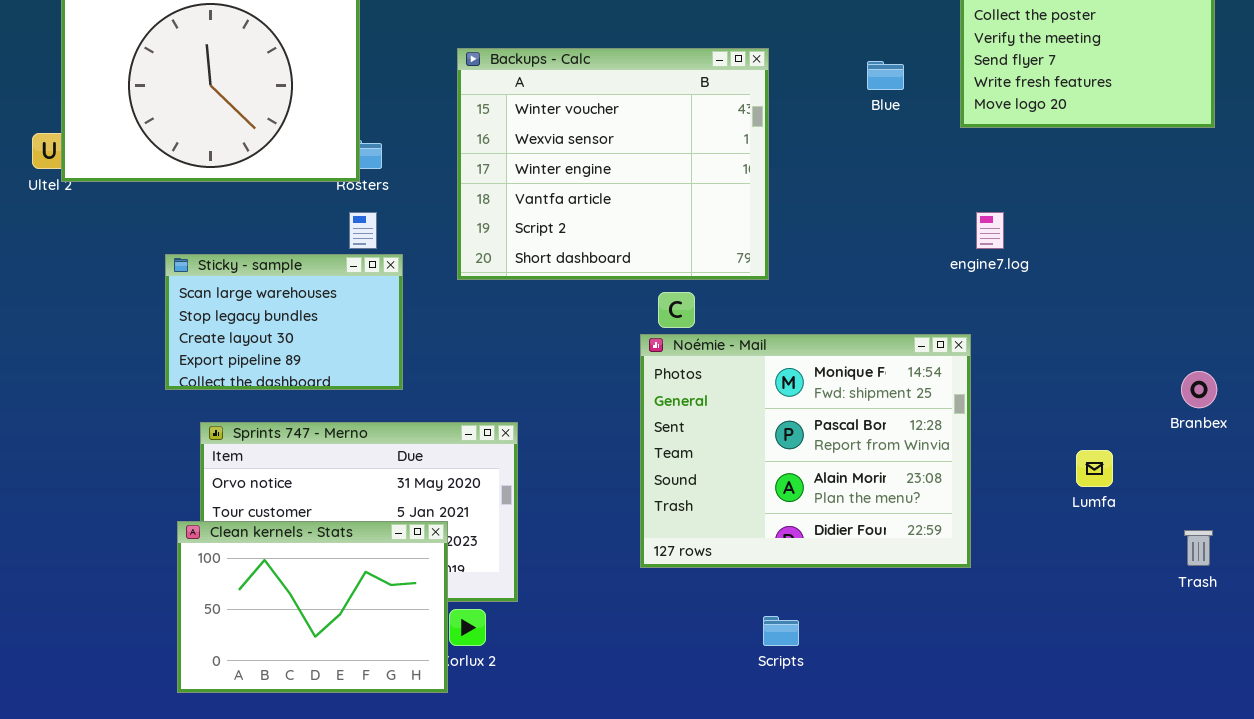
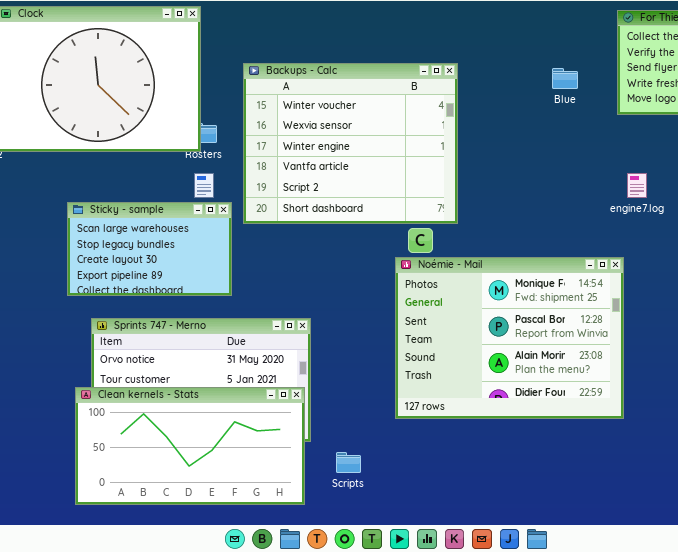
Backups - Calc: [457,48,769,280] -> [243,63,458,224], moved
Clean kernels - Stats: [177,521,448,693] -> [75,387,305,505], resized
Scripts: [763,616,799,646] -> [336,452,361,473], moved

